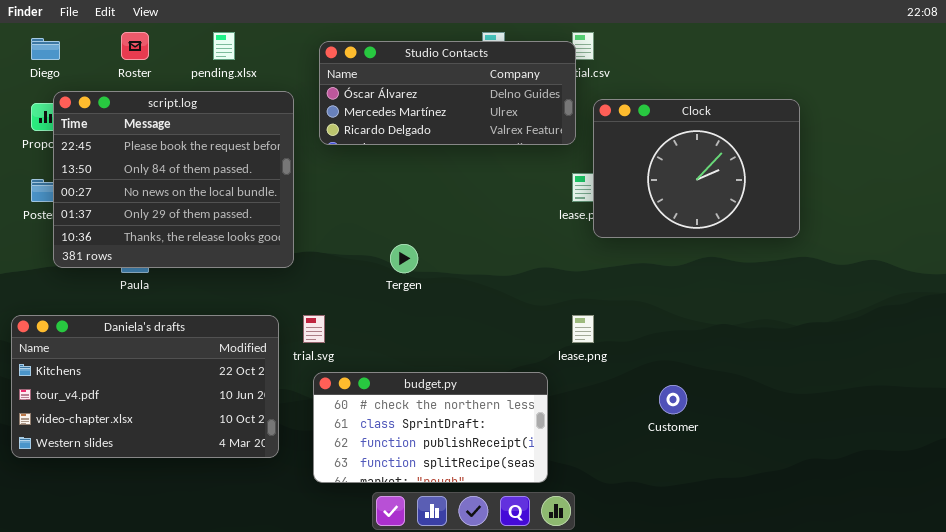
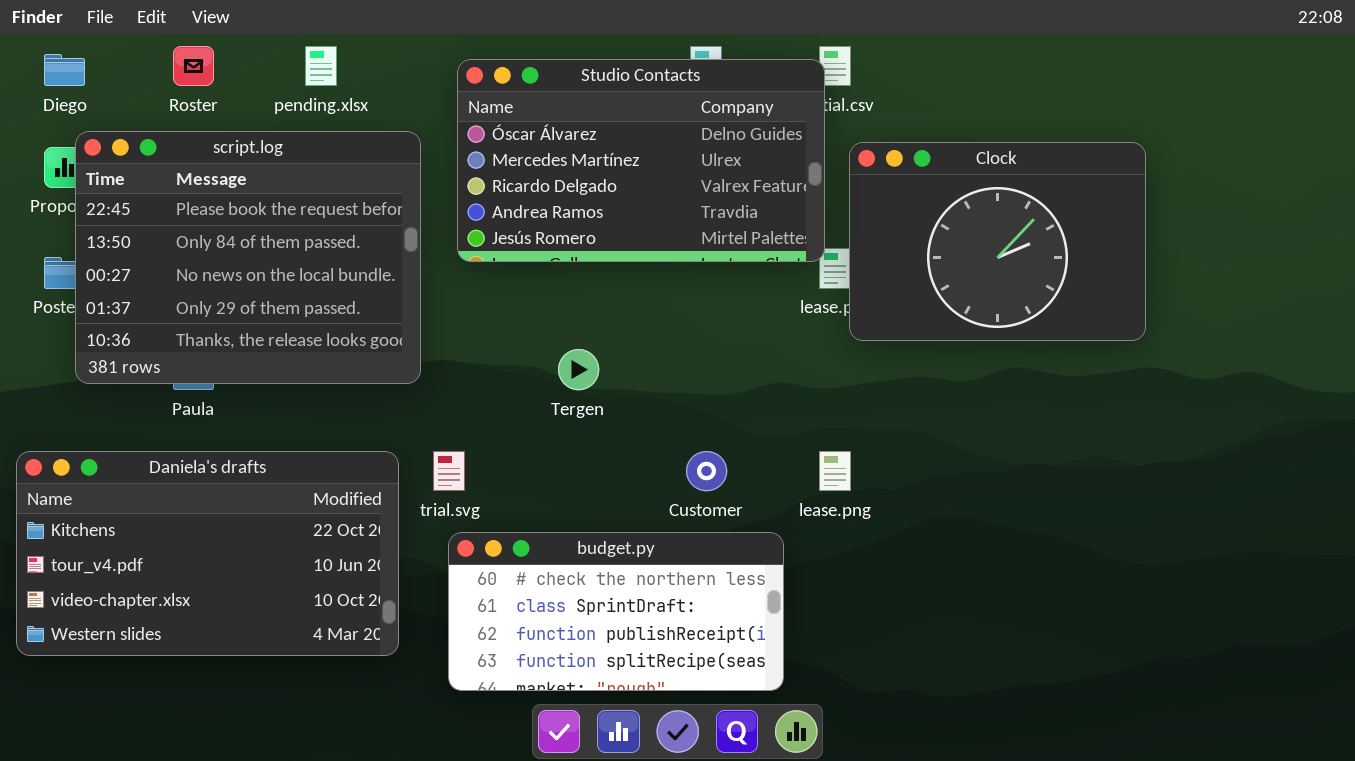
Studio Contacts: [319,41,576,145] -> [457,59,825,262], resized
Customer: [659,385,687,414] -> [686,451,727,491], moved

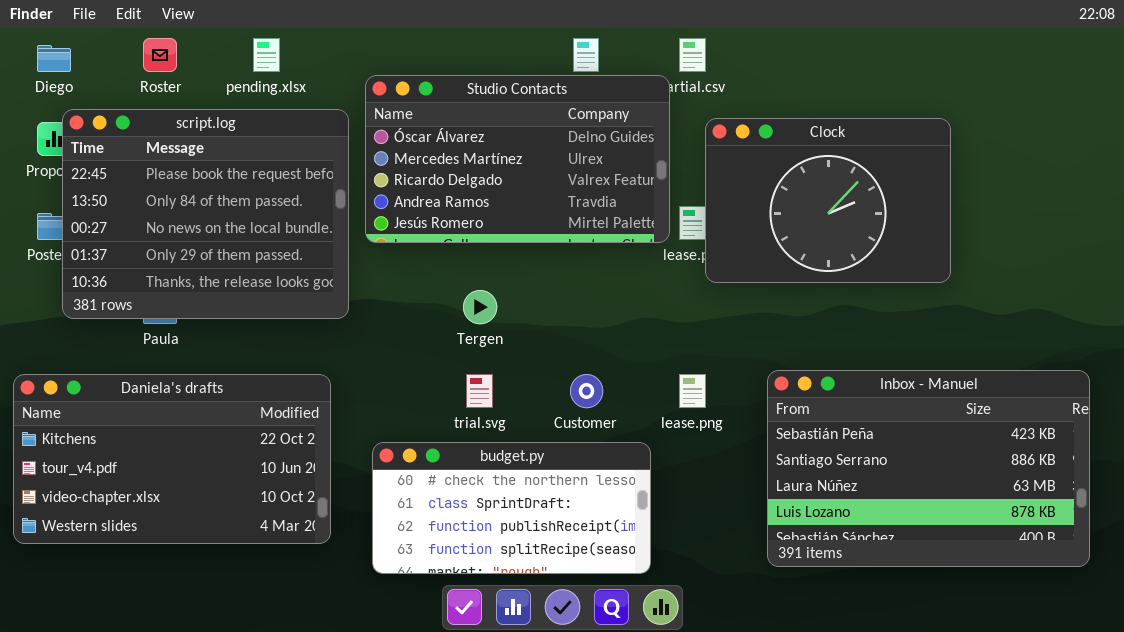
Studio Contacts: [457,59,825,262] -> [365,75,670,243], moved
Inbox - Manuel: none -> [767,370,1090,567], opened
trial.svg: [433,451,465,491] -> [466,374,493,408], moved

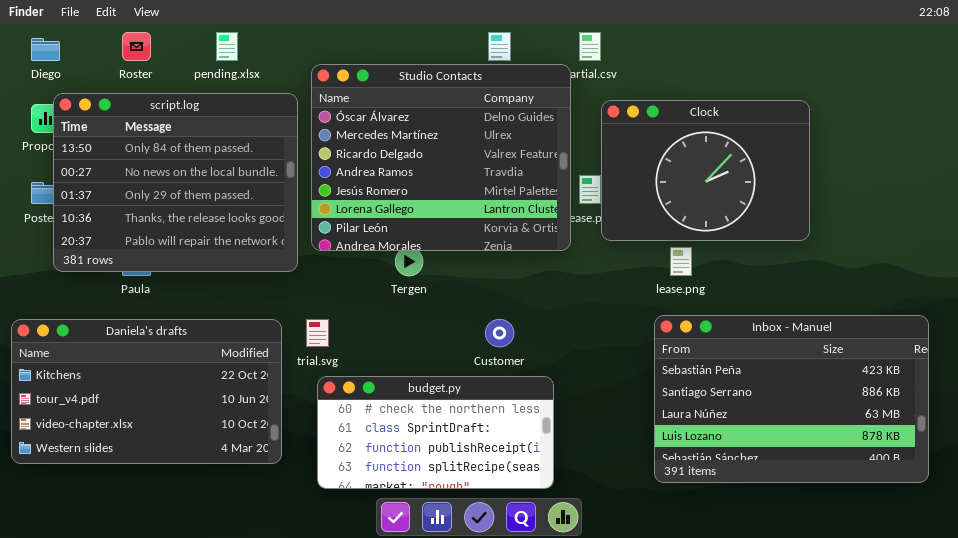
Studio Contacts: [365,75,670,243] -> [311,64,571,251], resized
script.log: [62,109,349,319] -> [53,93,298,272], scrolled down 1 row
trial.svg: [466,374,493,408] -> [306,319,329,347], moved
lease.png: [679,374,706,408] -> [670,247,692,276], moved

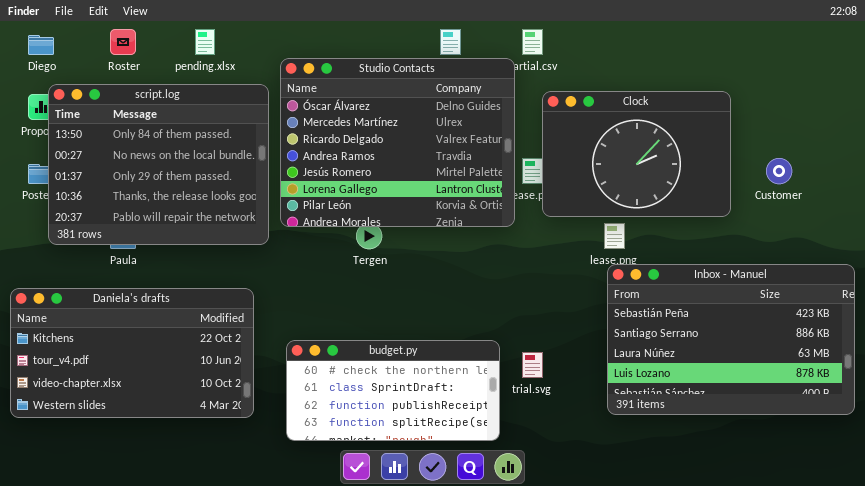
Inbox - Manuel: [654,315,929,483] -> [607,264,855,415], moved
trial.svg: [306,319,329,347] -> [522,352,543,378], moved
Customer: [485,319,514,347] -> [766,158,792,184], moved

